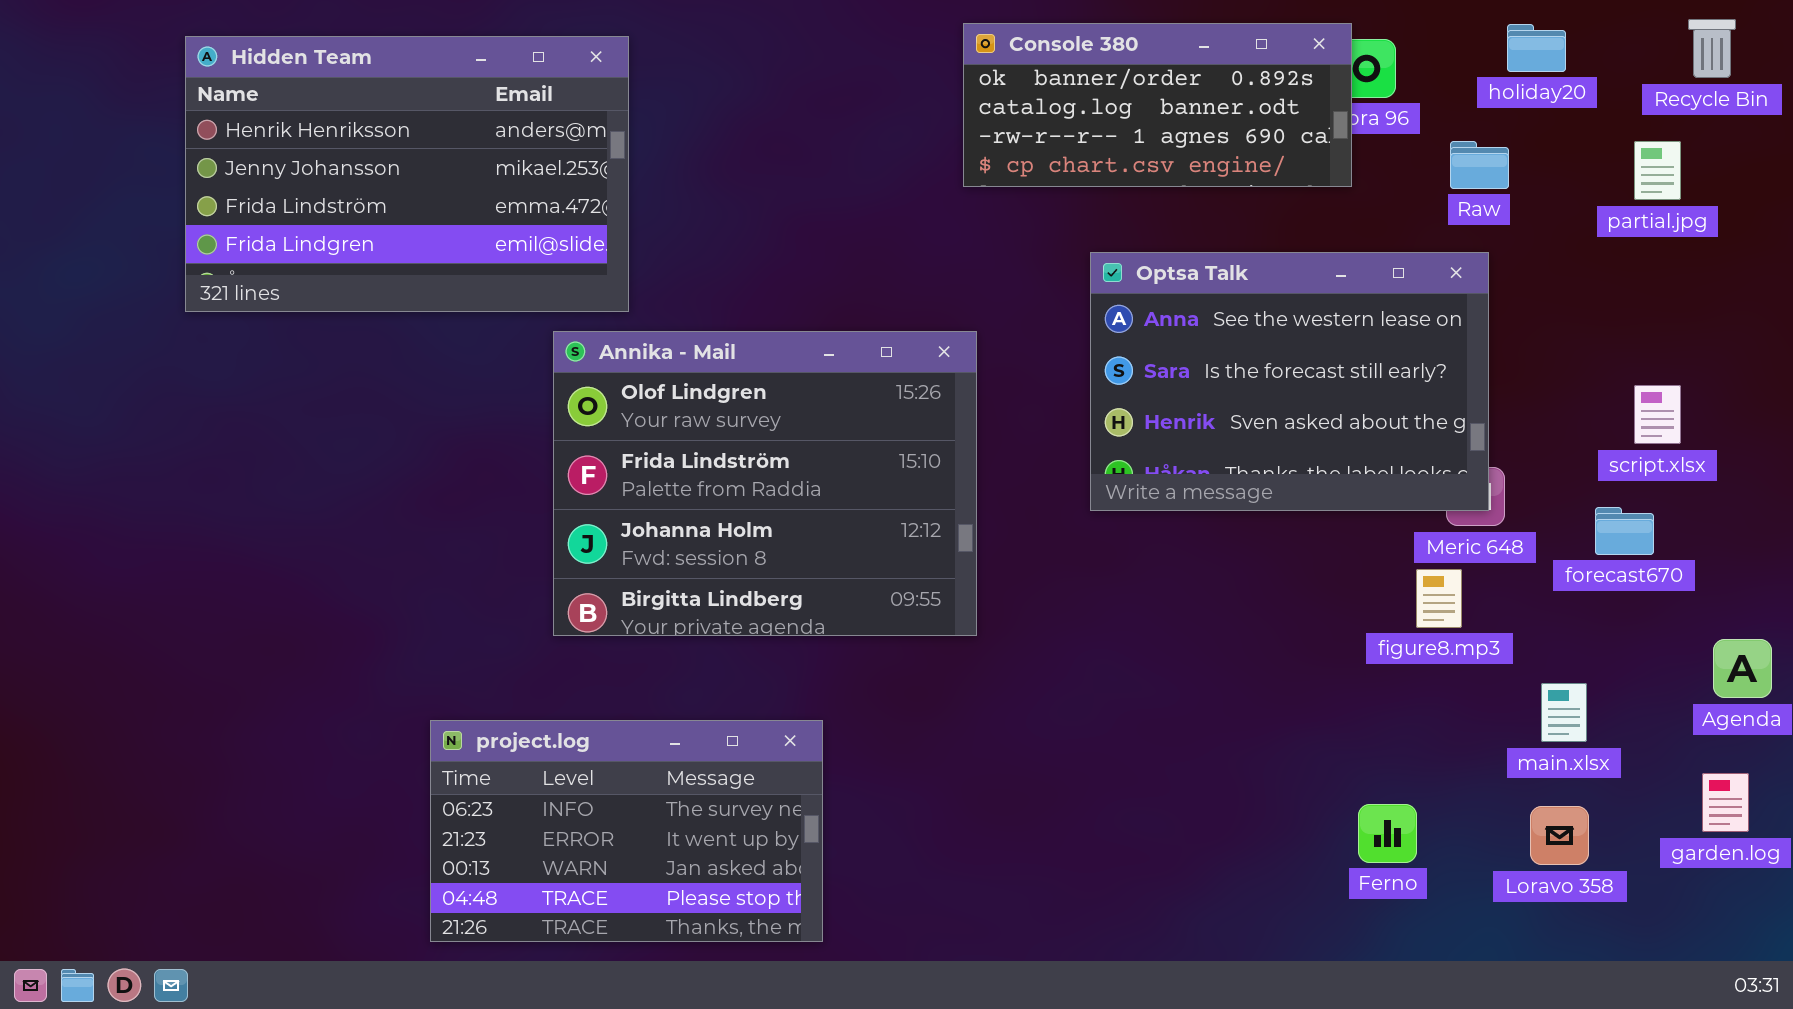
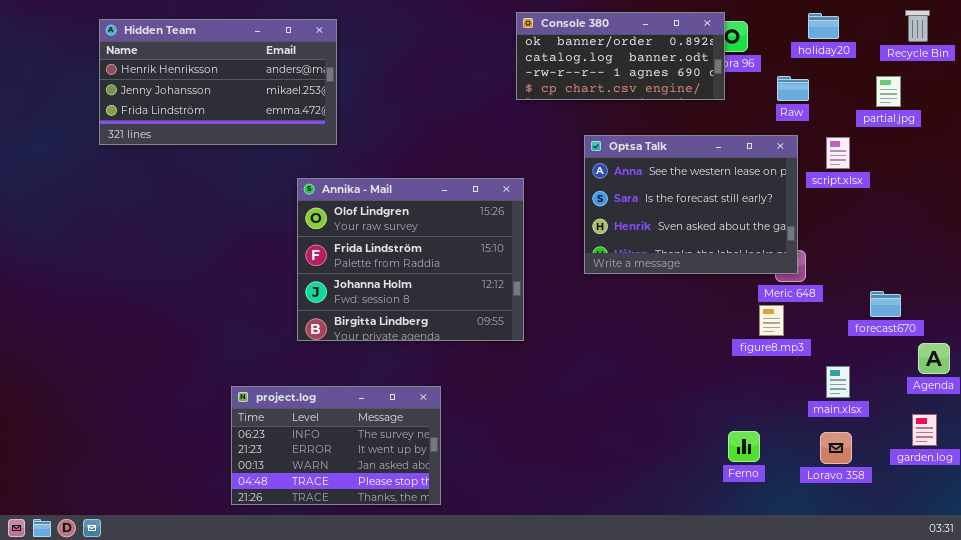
Hidden Team: [185,36,629,312] -> [99,19,337,145], resized
script.xlsx: [1634,385,1681,444] -> [826,137,850,169], moved
forecast670: [1595,507,1654,555] -> [870,291,901,317], moved

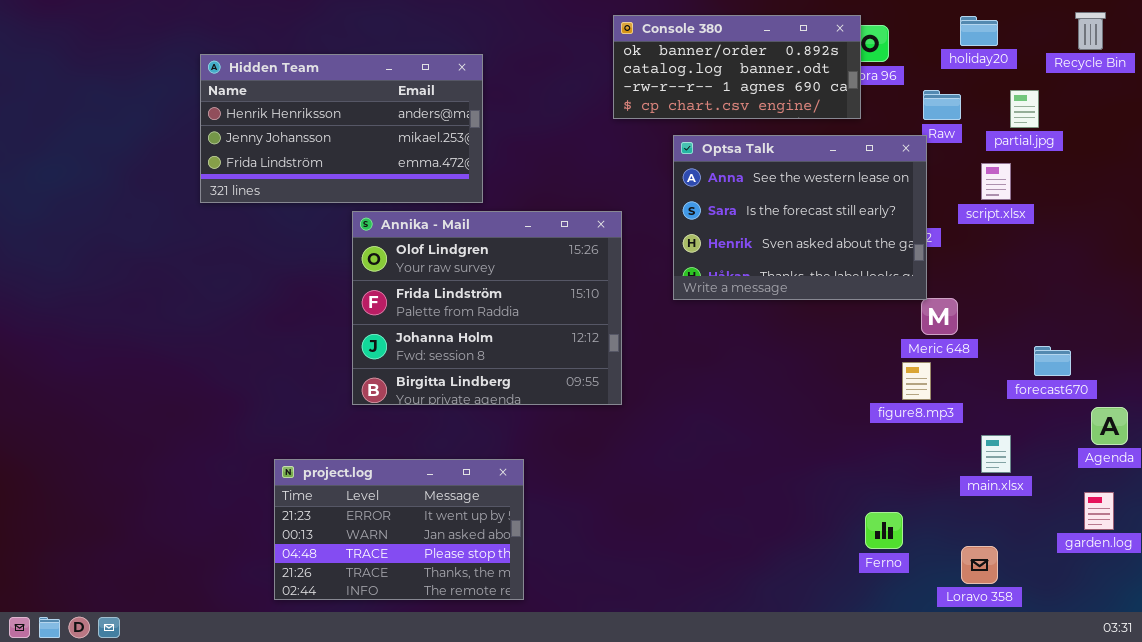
Hidden Team: [99,19,337,145] -> [200,54,483,203], moved
partial.jpg: [876,76,901,107] -> [1010,90,1039,128], moved
Optsa Talk: [584,135,798,274] -> [673,135,927,300], moved
project.log: [231,386,441,505] -> [274,459,524,600], scrolled down 1 row
Loravo 358: [820,432,852,464] -> [961,546,998,584], moved

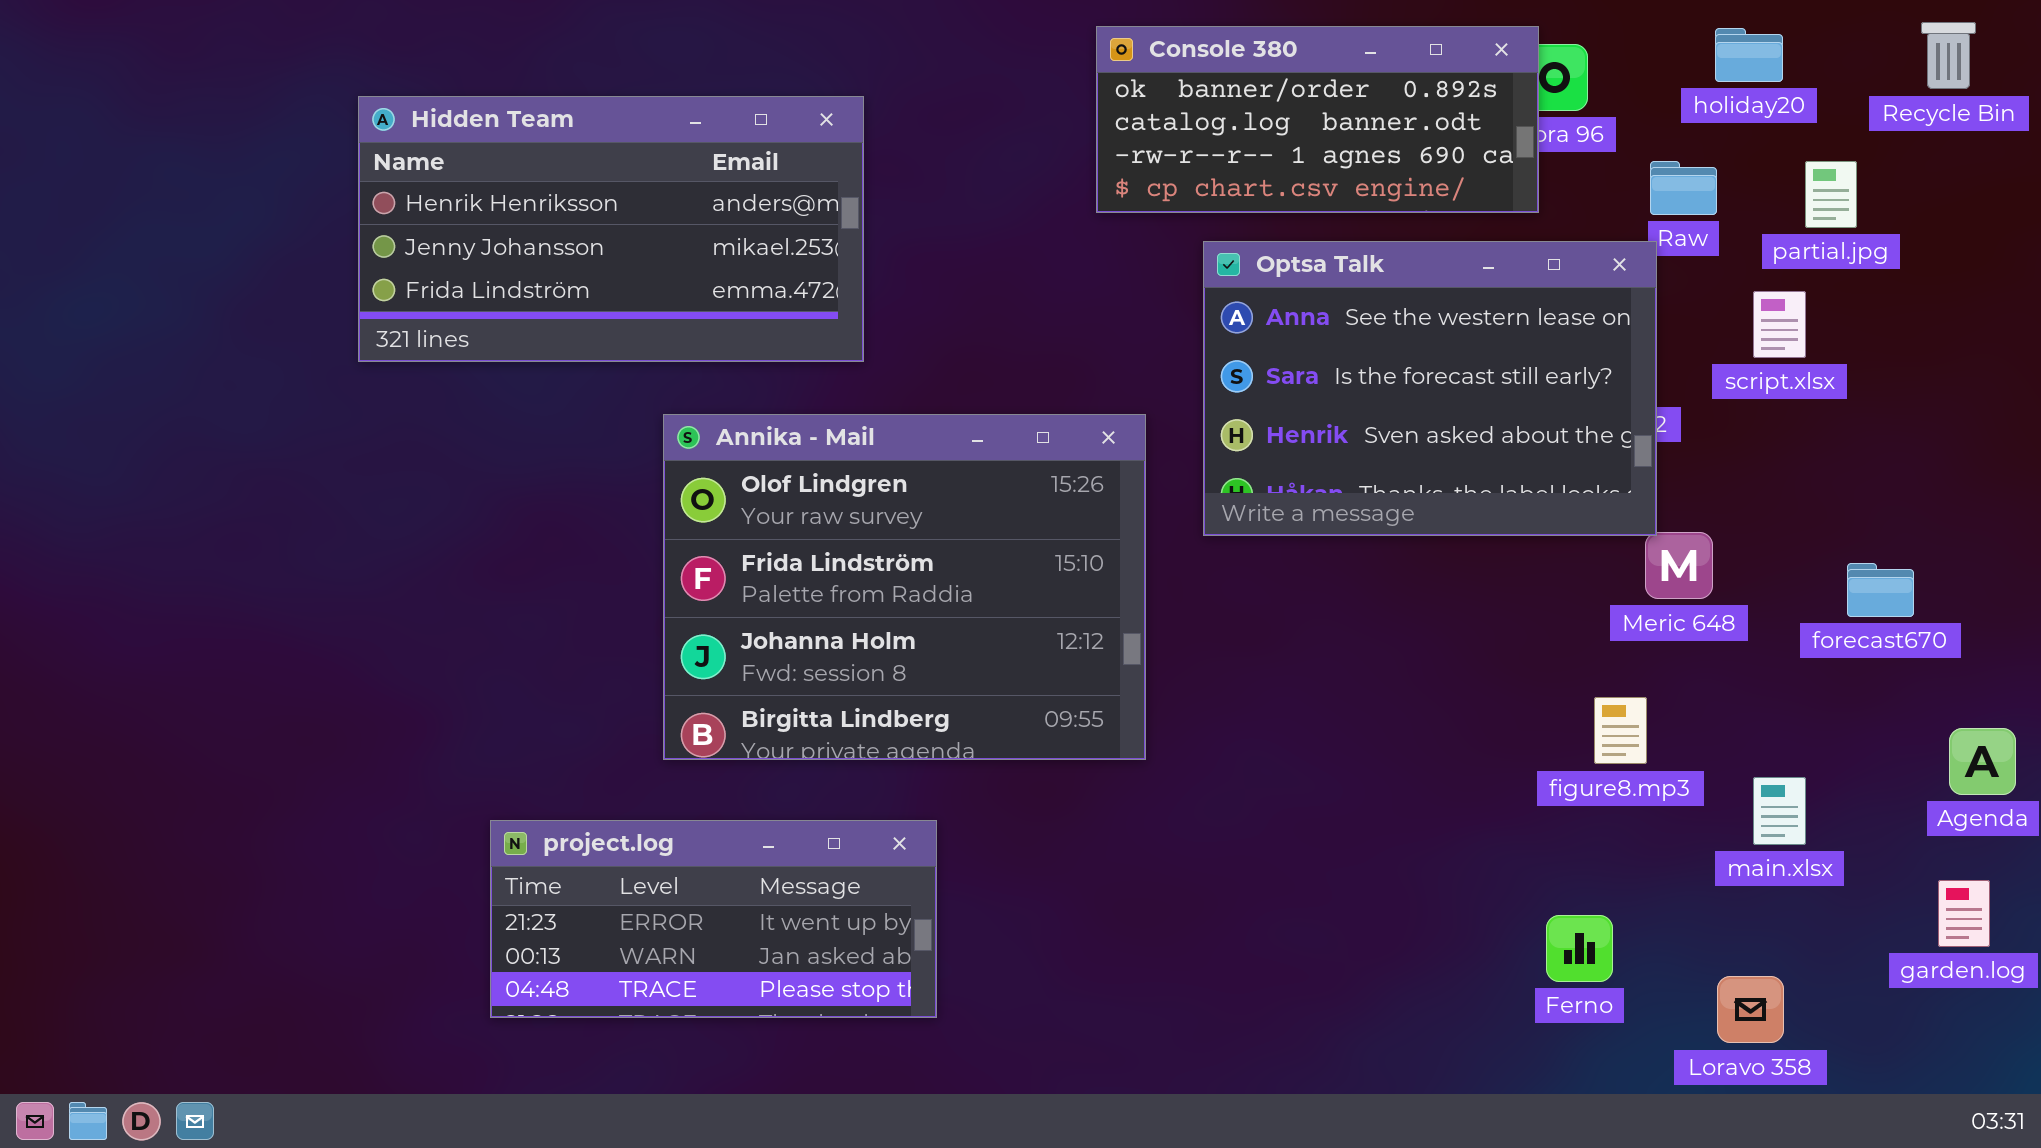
Annika - Mail: [352,211,622,405] -> [663,414,1146,760], moved
forecast670: [1034,346,1071,376] -> [1847,563,1914,617], moved
figure8.mp3: [902,362,931,400] -> [1594,697,1647,764], moved
project.log: [274,459,524,600] -> [490,820,937,1018], resized

